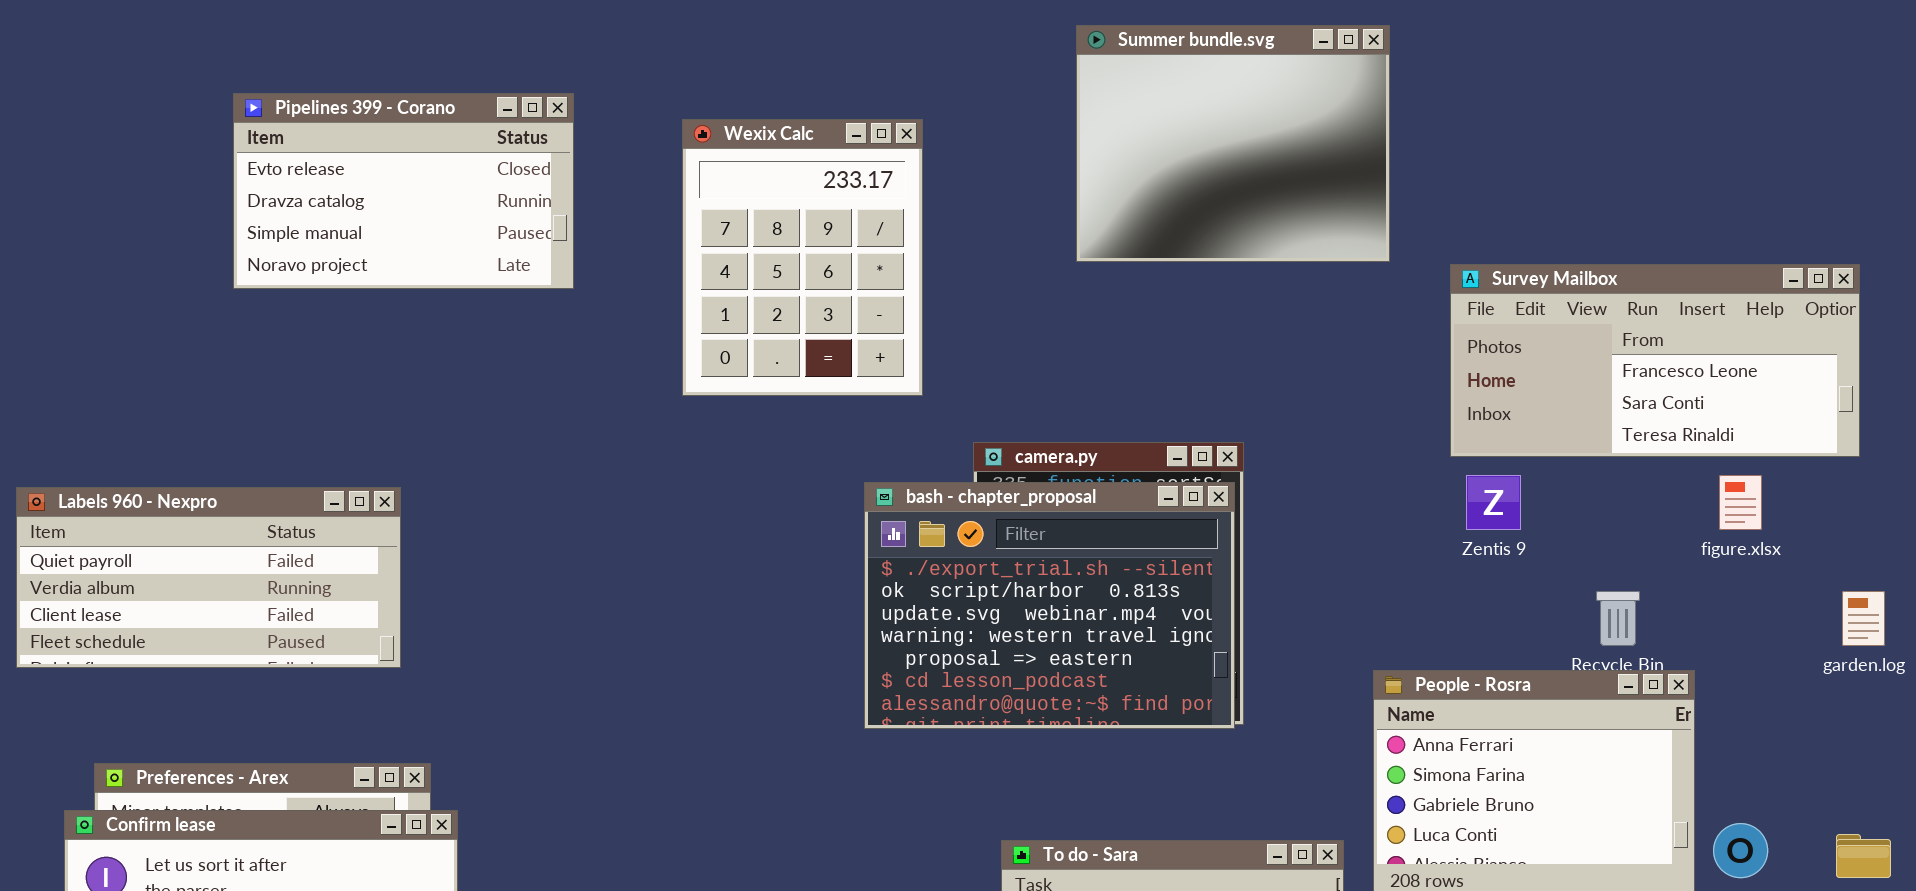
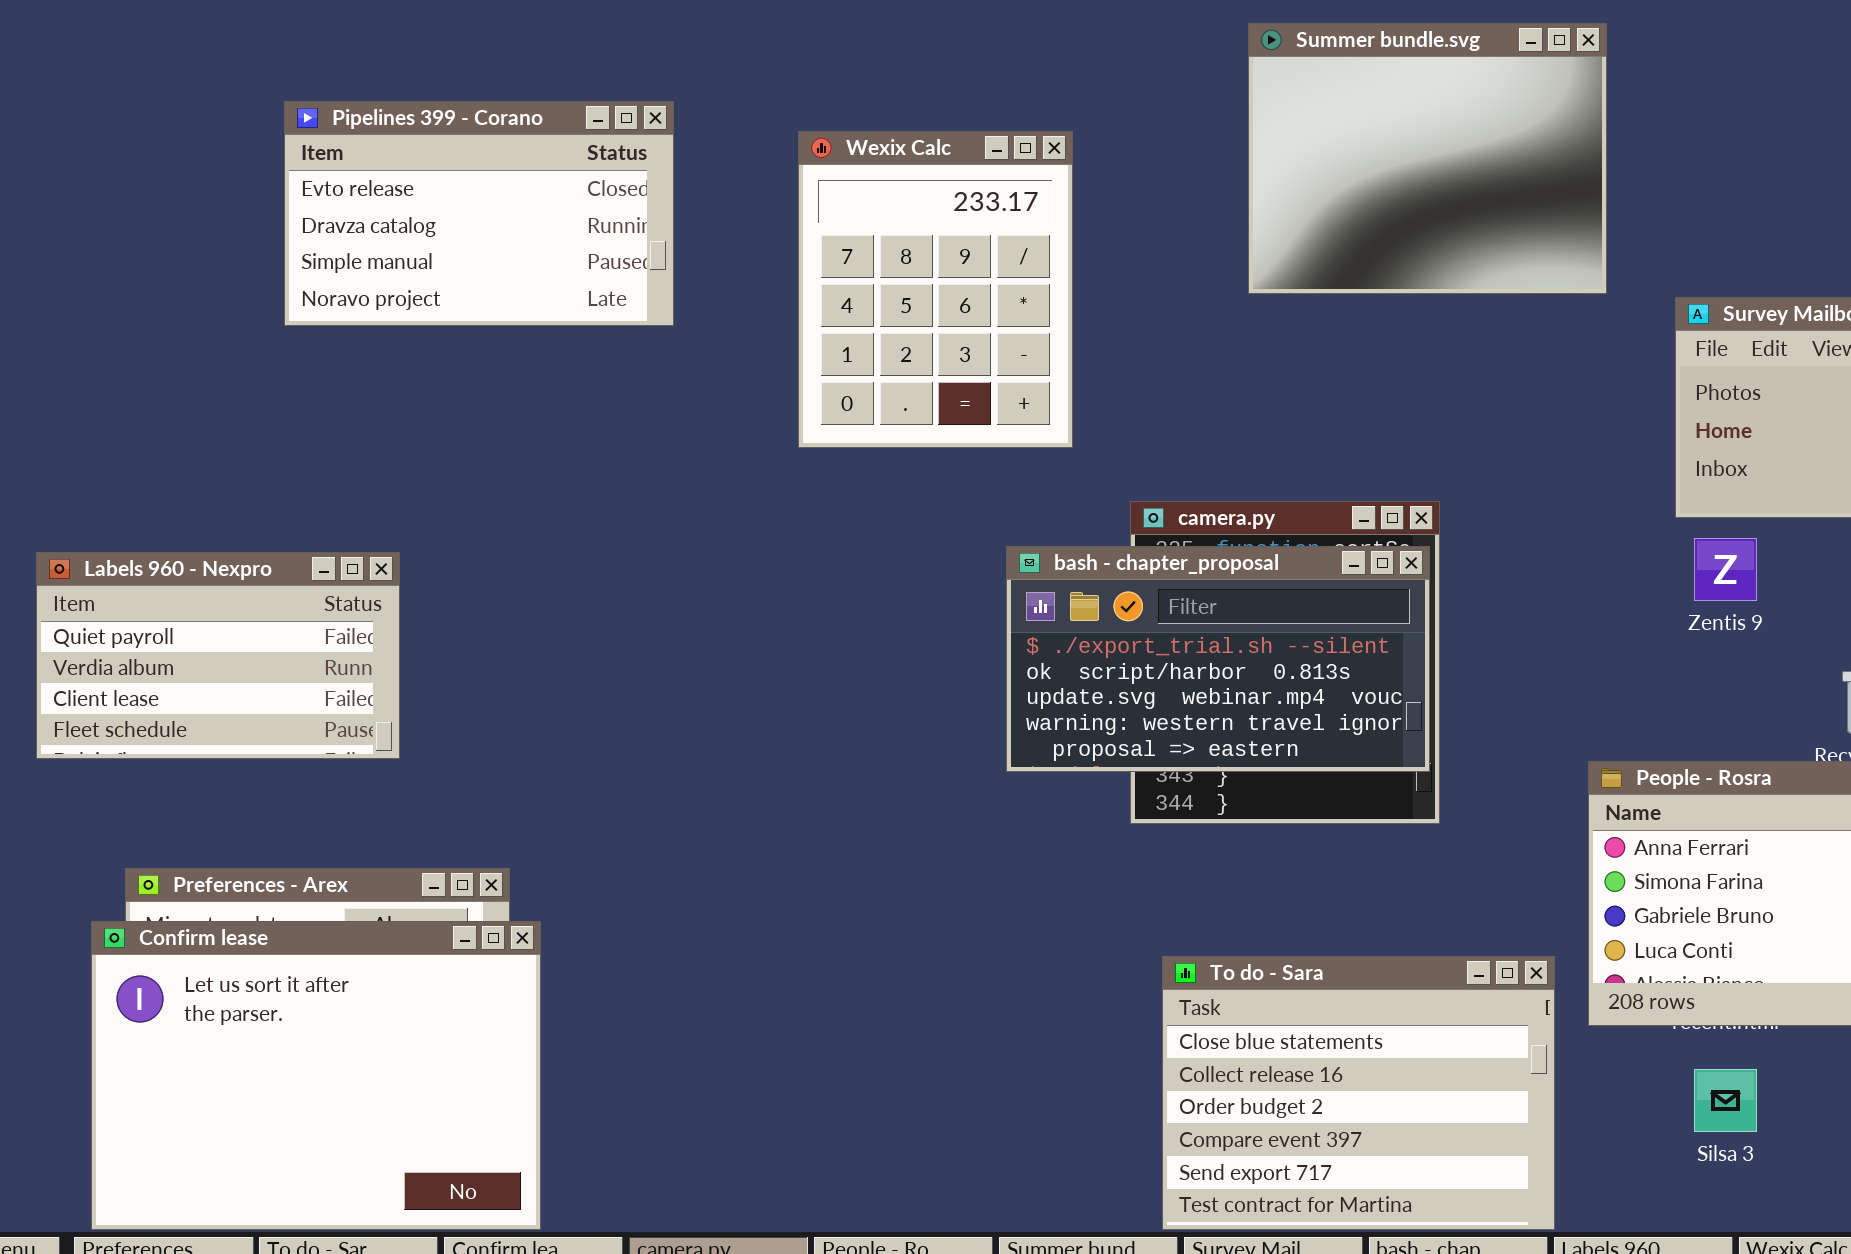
bash - chapter_proposal: [864,482,1235,729] -> [1006,546,1430,772], resized
Labels 960 - Nexpro: [16,487,401,668] -> [36,552,400,759], resized

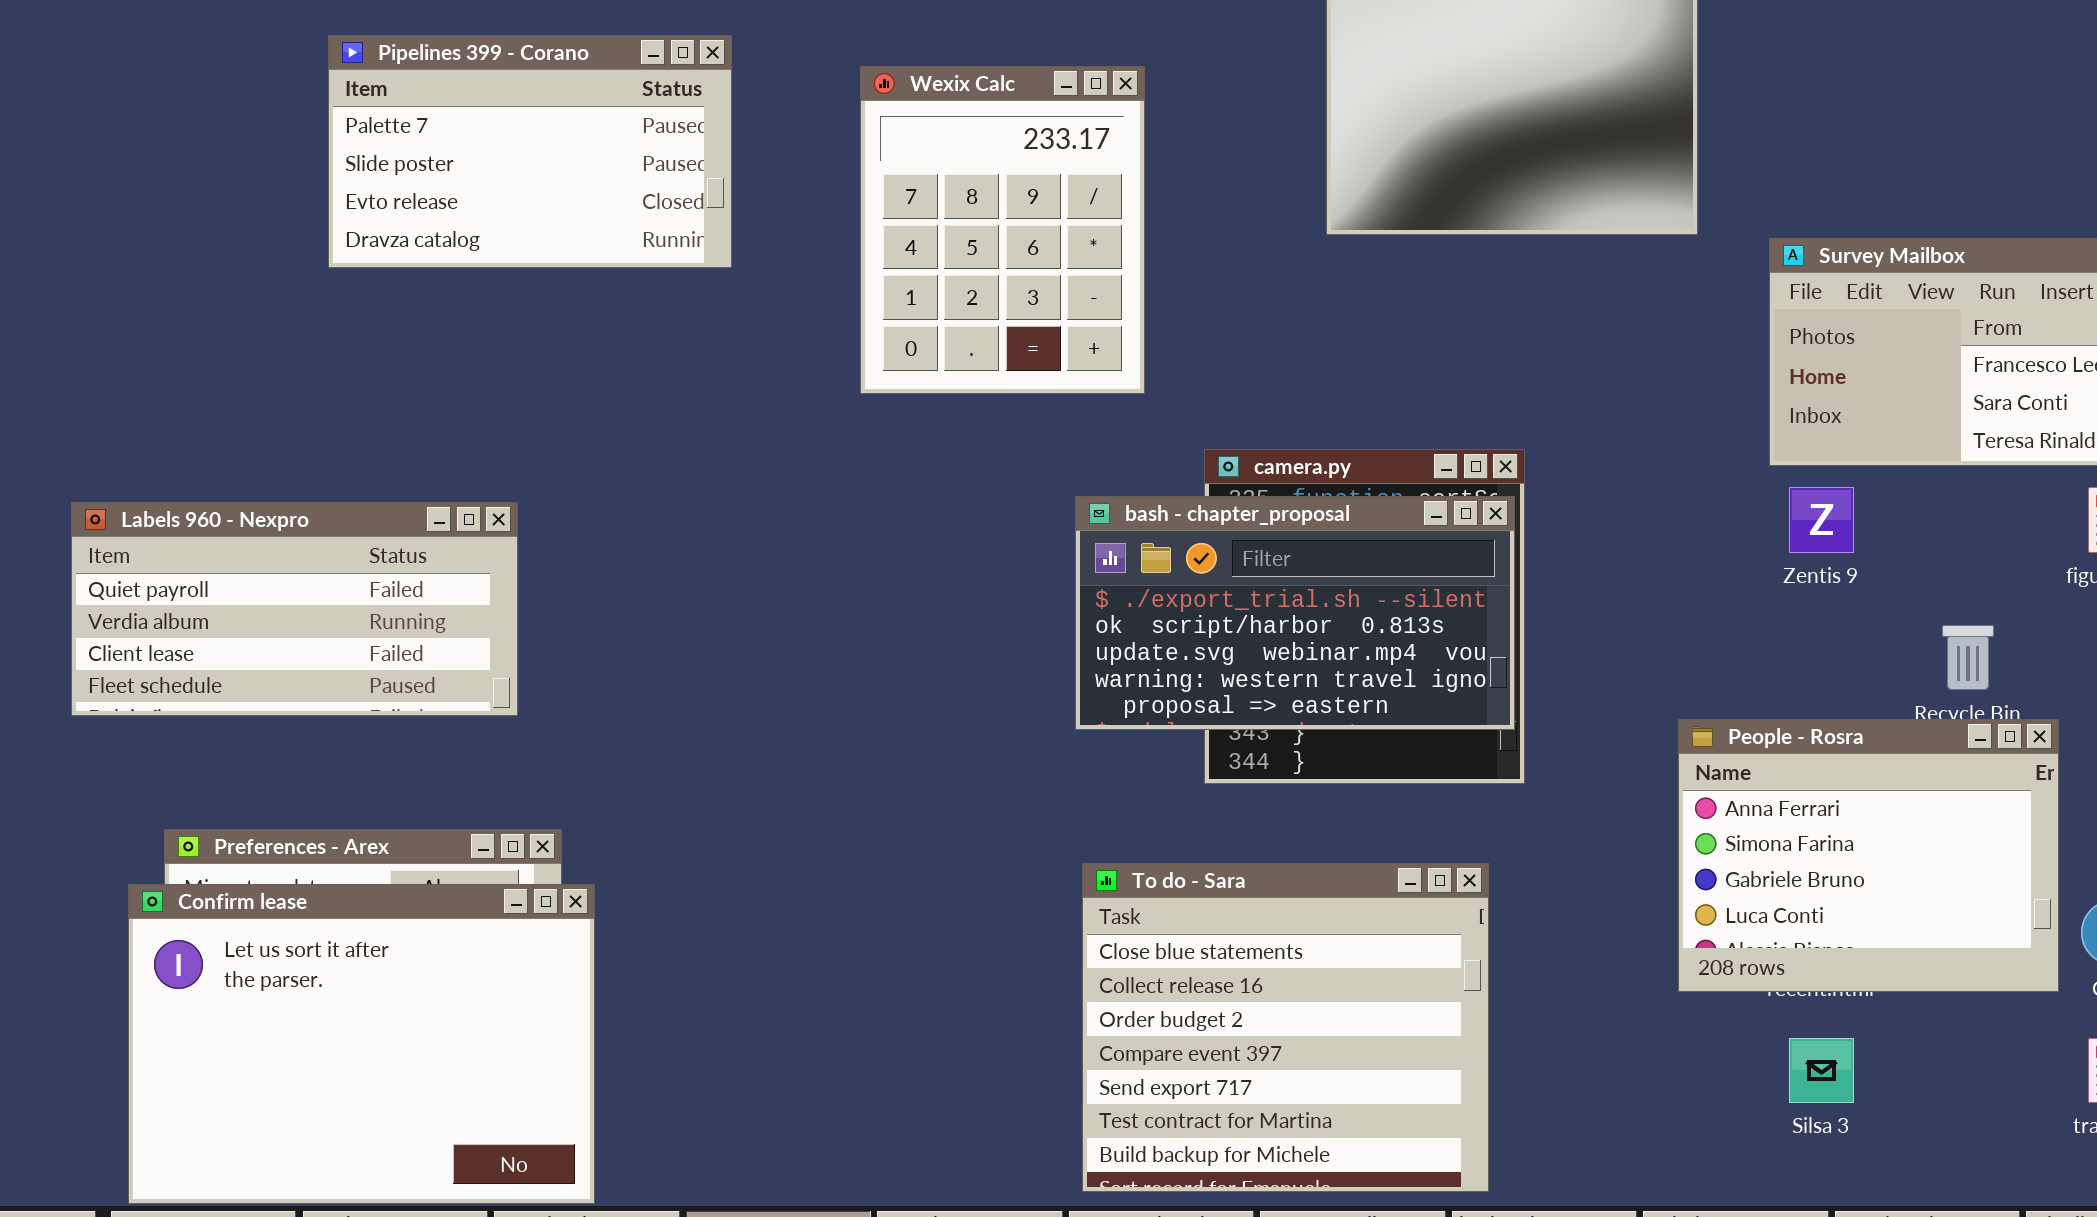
Pipelines 399 - Corano: [284,101,674,326] -> [328,35,732,268], scrolled up 2 rows
Labels 960 - Nexpro: [36,552,400,759] -> [71,502,518,716], resized
To do - Sara: [1162,956,1555,1230] -> [1082,863,1489,1192], moved, resized

